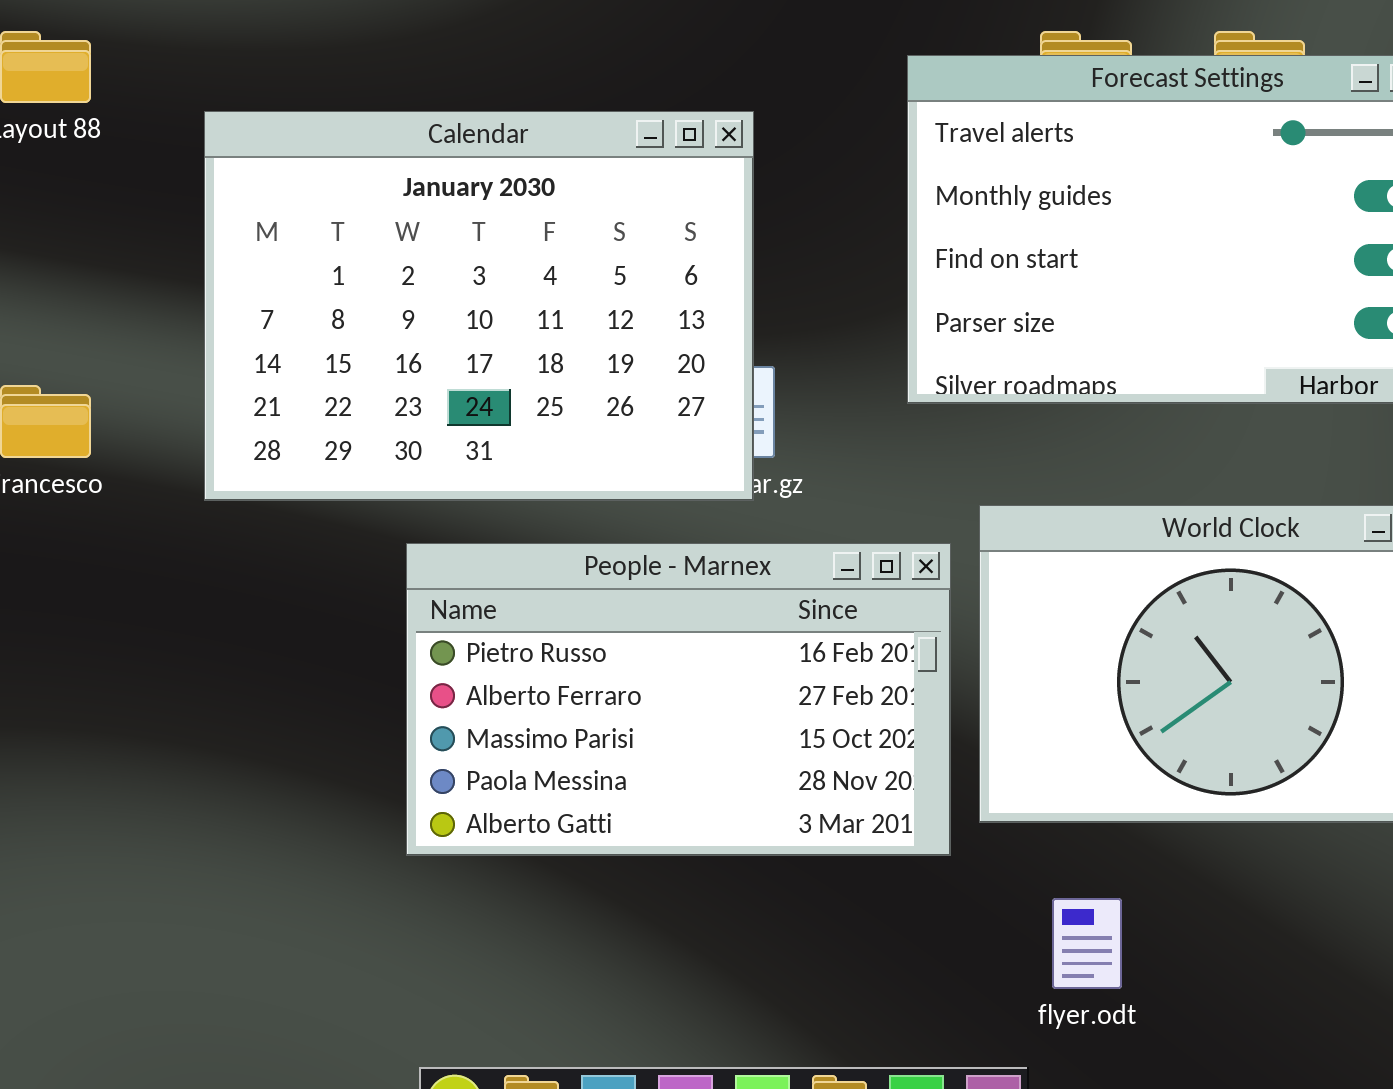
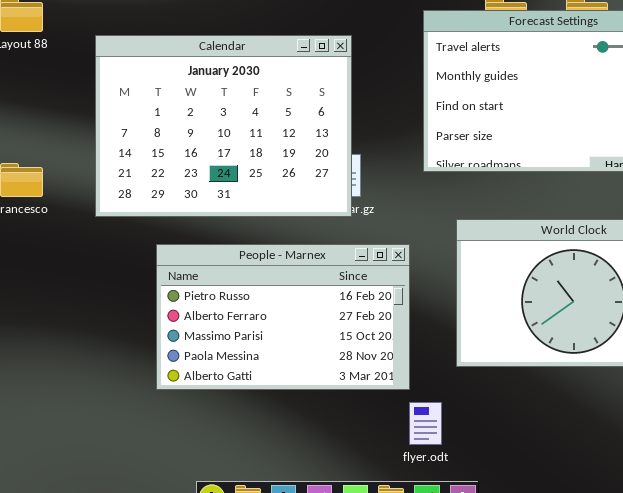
People - Marnex: [406,543,951,856] -> [156,244,410,390], moved
flyer.odt: [1052,898,1122,989] -> [409,402,442,445], moved

